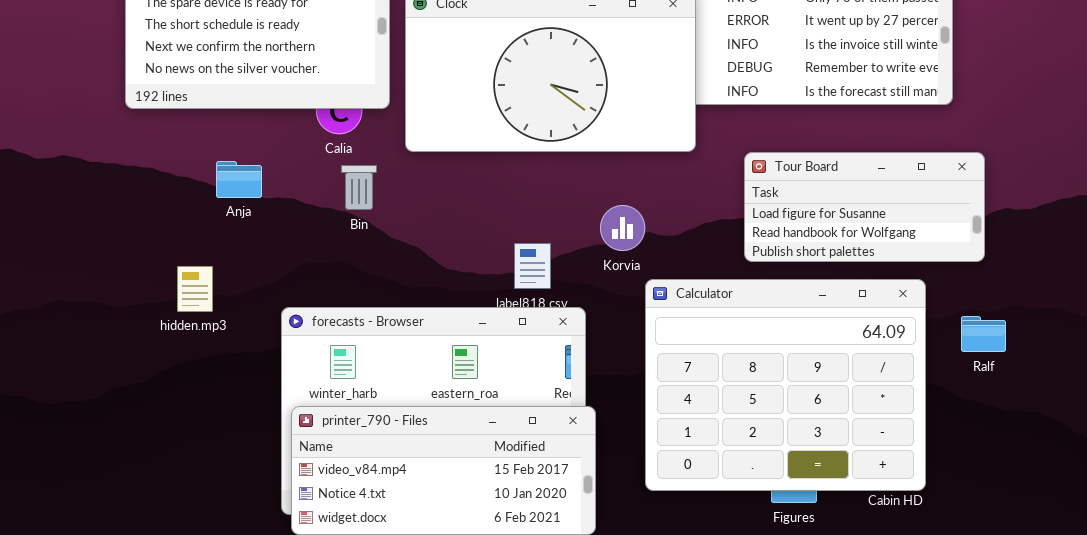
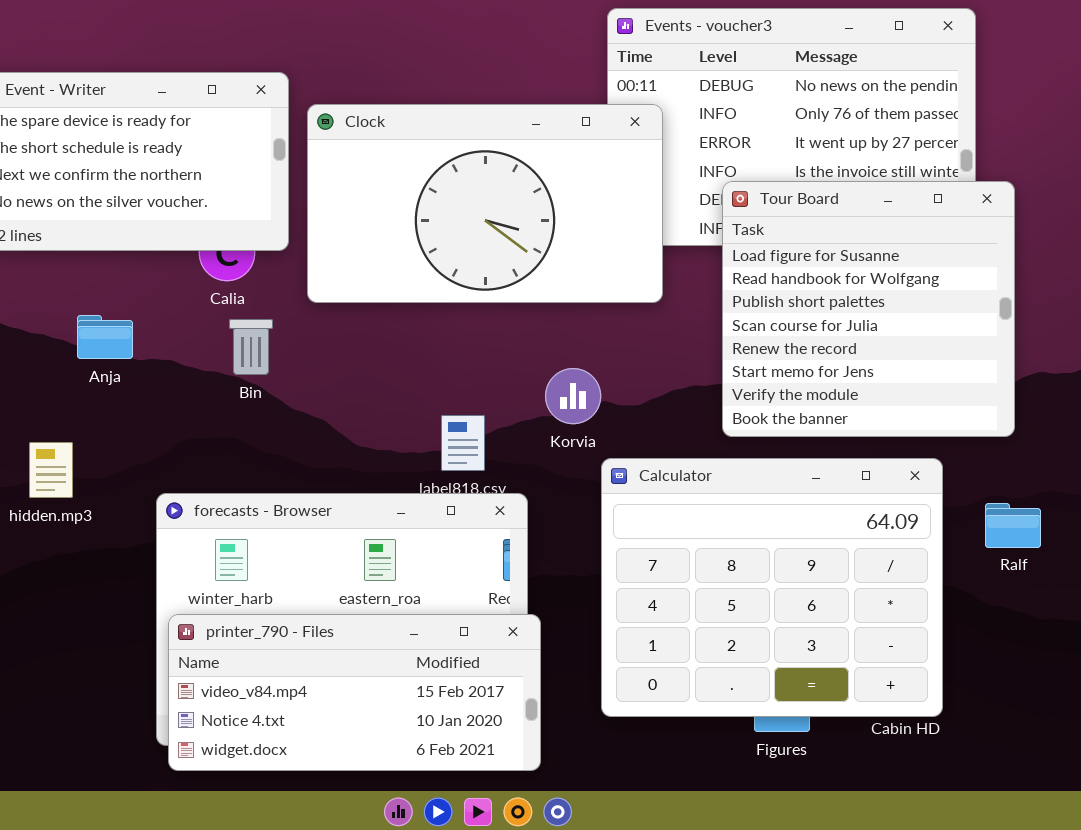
Tour Board: [744,152,985,262] -> [722,181,1015,437], resized

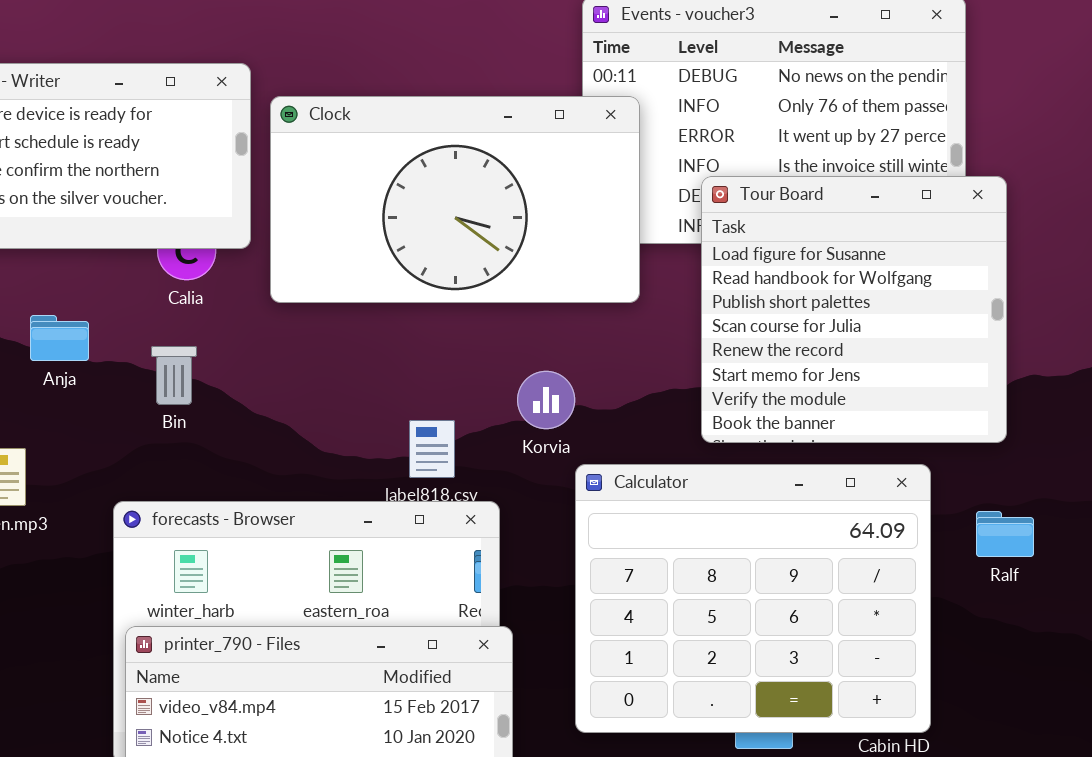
Bin: [229,319,273,375] -> [151,346,197,405], moved

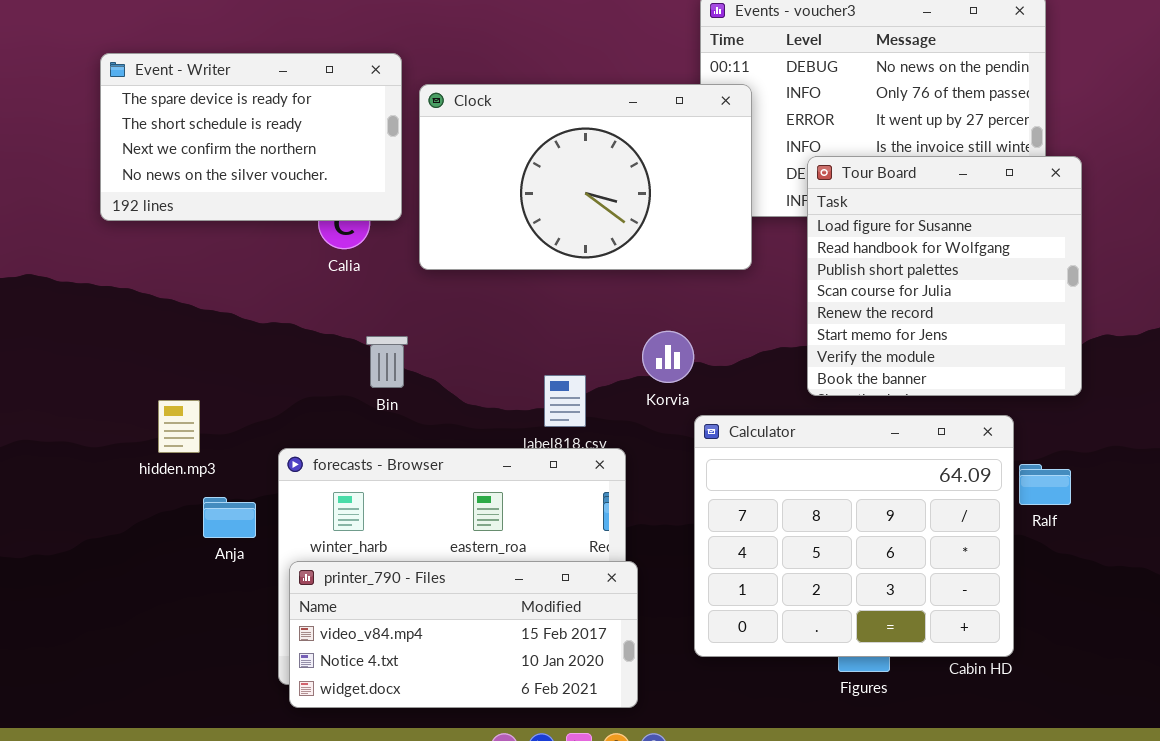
Anja: [30,315,89,361] -> [203,497,256,538], moved
Bin: [151,346,197,405] -> [366,336,408,388], moved
Ralf: [976,511,1034,557] -> [1019,464,1071,505], moved

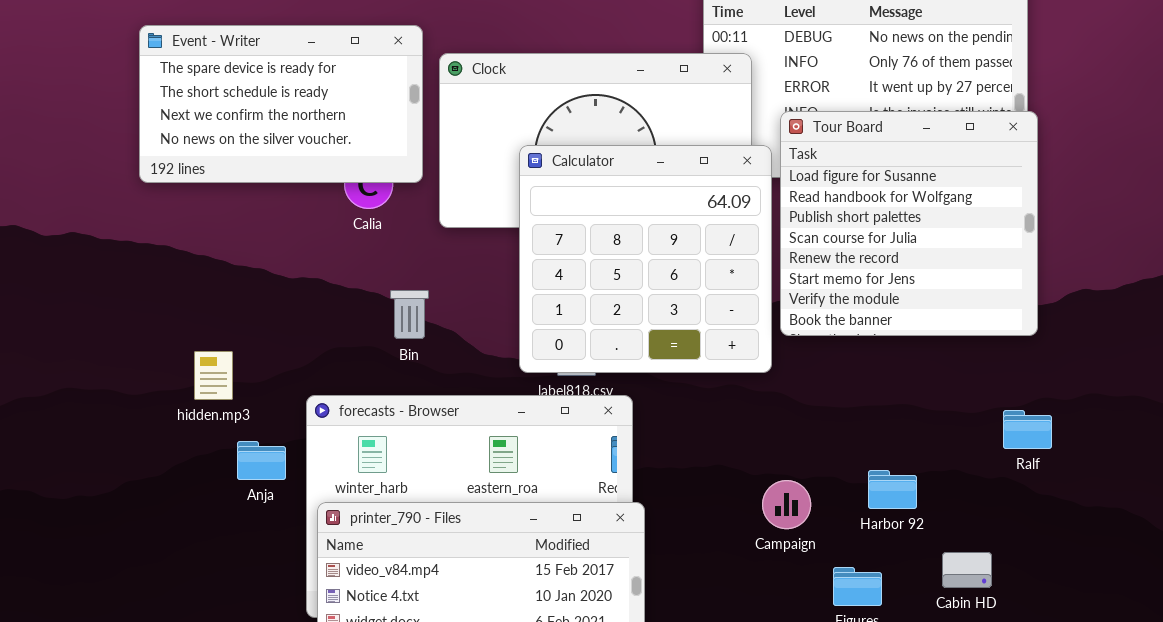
Tour Board: [807,156,1082,396] -> [780,111,1038,336], moved
Calculator: [694,415,1014,657] -> [519,145,772,373], moved, resized

